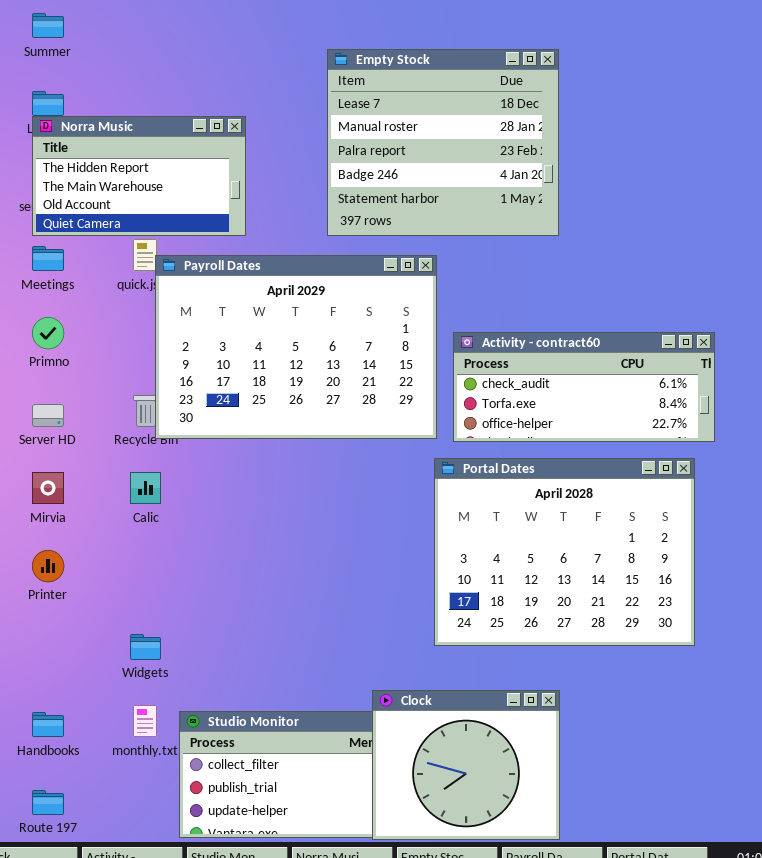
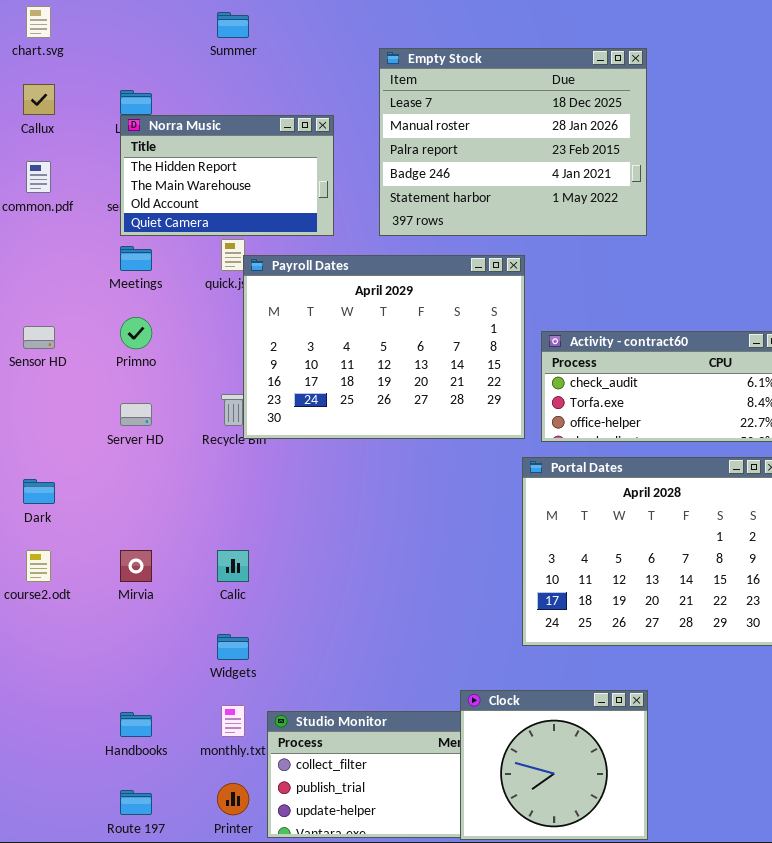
Summer: [32,13,64,38] -> [217,12,249,38], moved
Empty Stock: [327,49,559,236] -> [379,48,647,236], resized
Mirvia: [32,472,64,504] -> [120,550,152,582], moved
Calic: [130,472,161,504] -> [217,550,249,582], moved
Printer: [32,550,64,582] -> [217,783,249,815], moved

